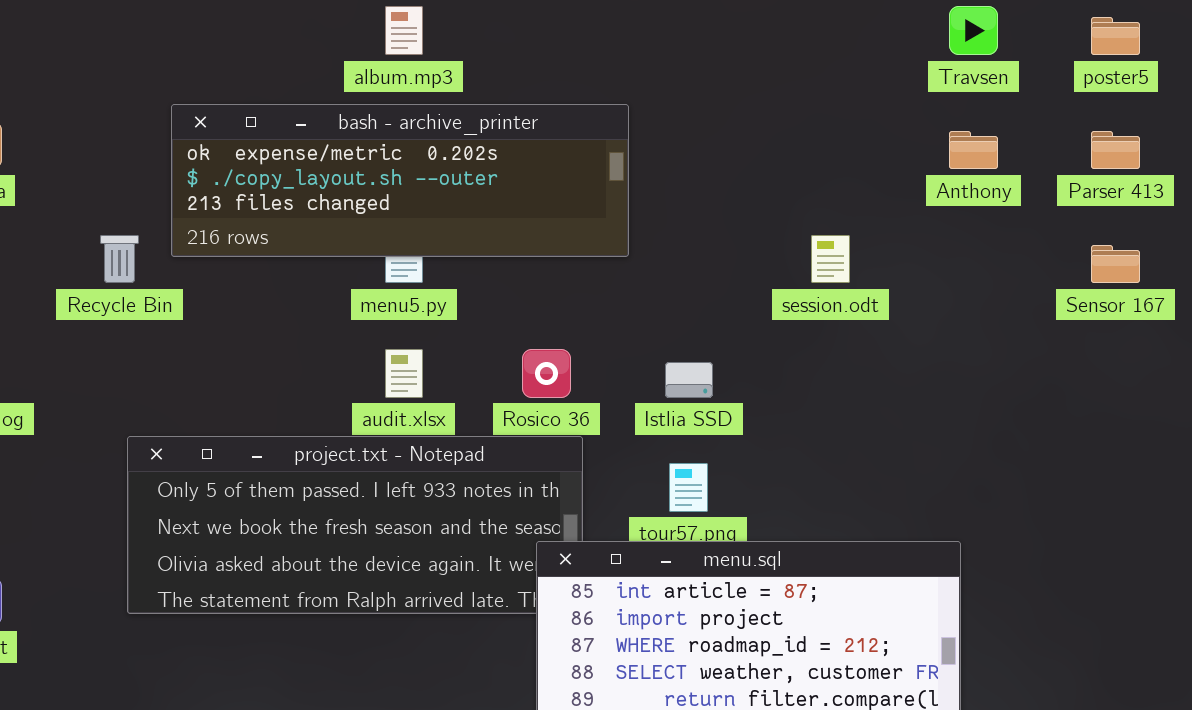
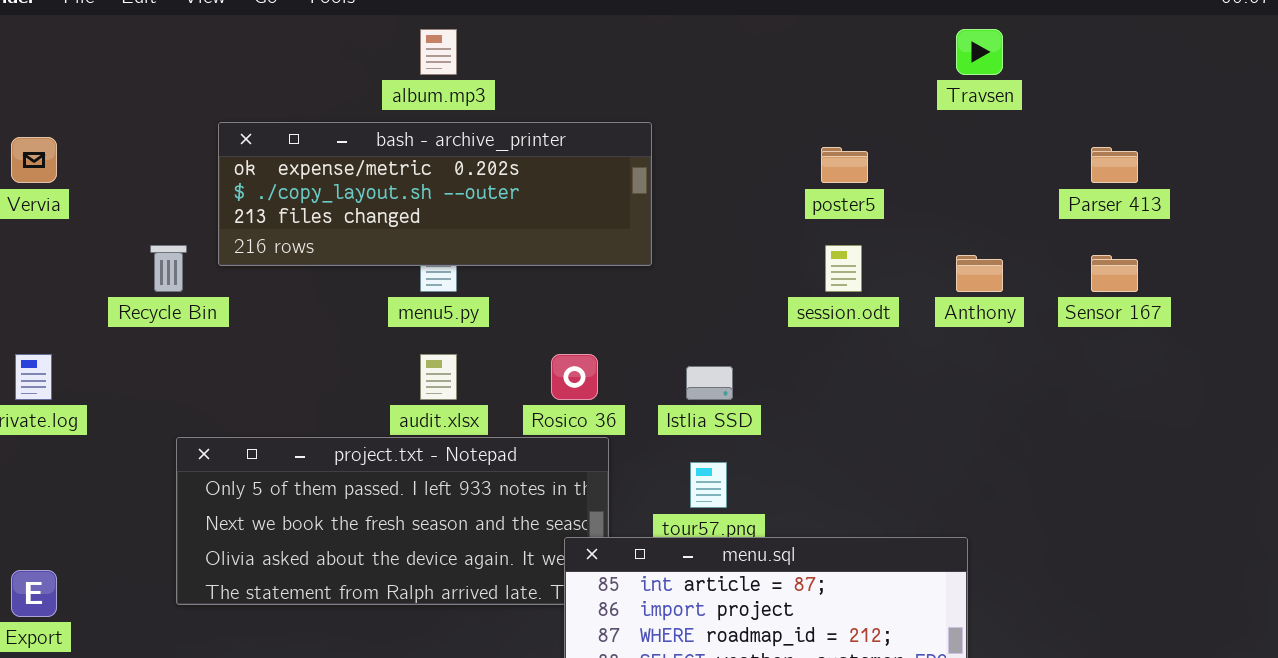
poster5: [1091,17,1140,55] -> [821,147,868,183], moved
Anthony: [949,131,998,169] -> [956,255,1003,292], moved

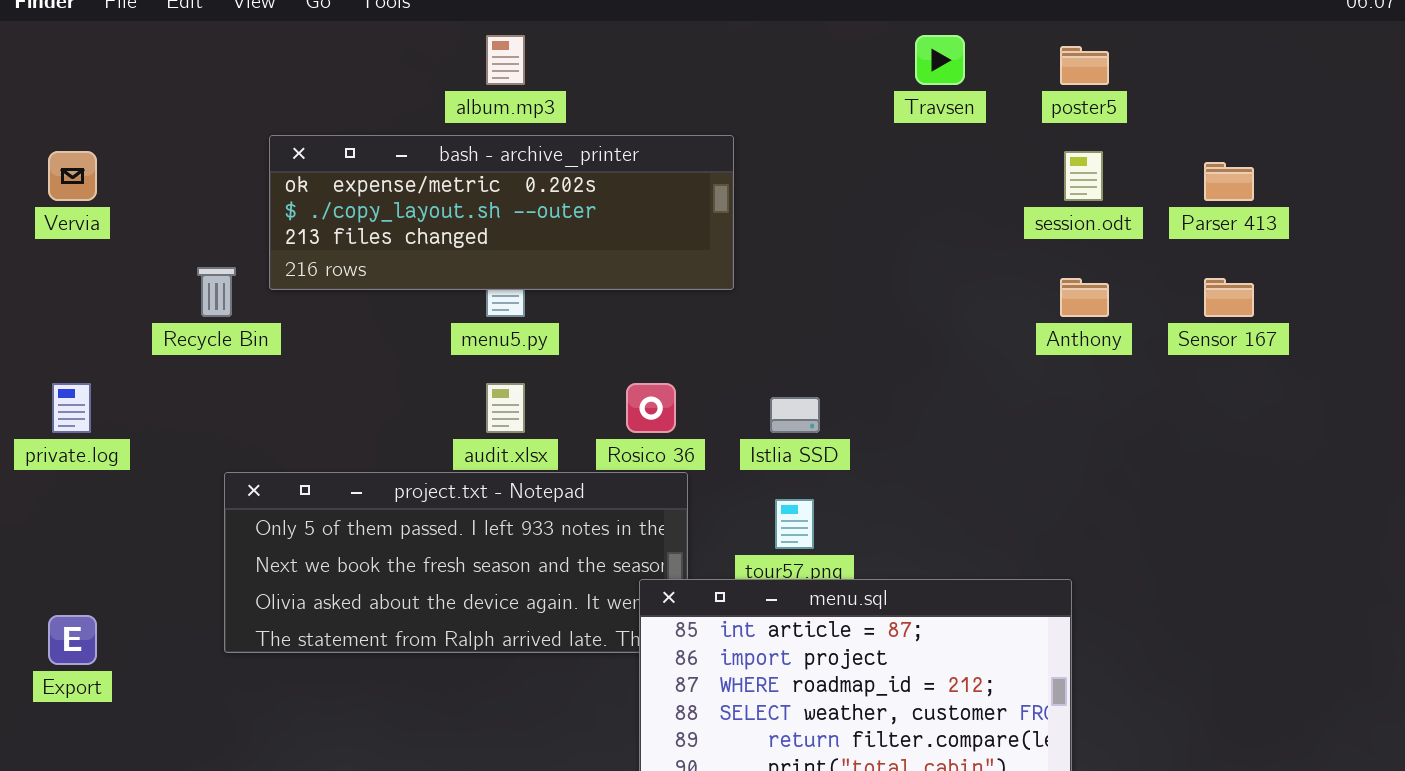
Travsen: [956,29,1003,75] -> [915,35,965,85], moved
poster5: [821,147,868,183] -> [1060,46,1109,85], moved
session.odt: [825,245,862,292] -> [1064,151,1103,201], moved

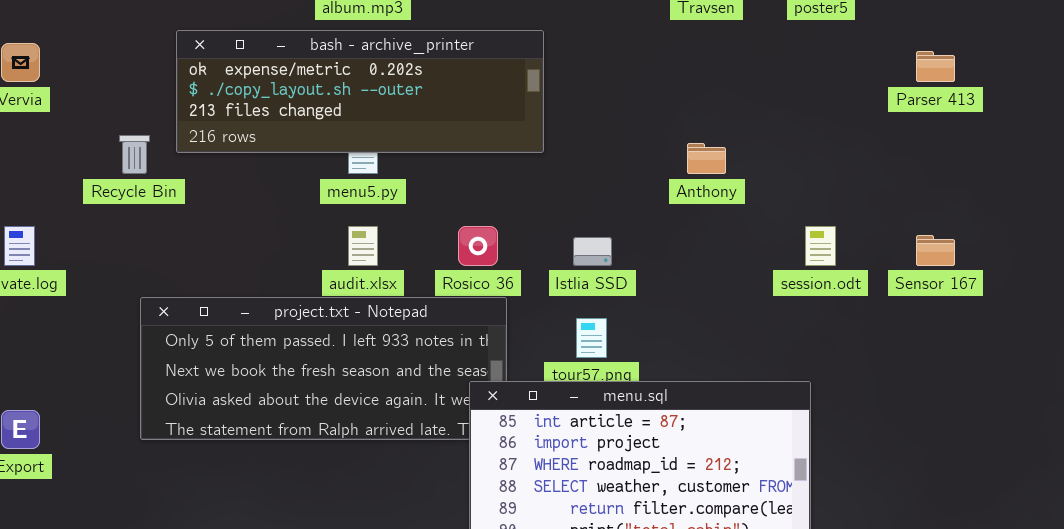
session.odt: [1064,151,1103,201] -> [805,226,836,266], moved
Anthony: [1060,278,1109,317] -> [687,143,726,174], moved
Sensor 167: [1204,278,1254,317] -> [916,235,955,266], moved

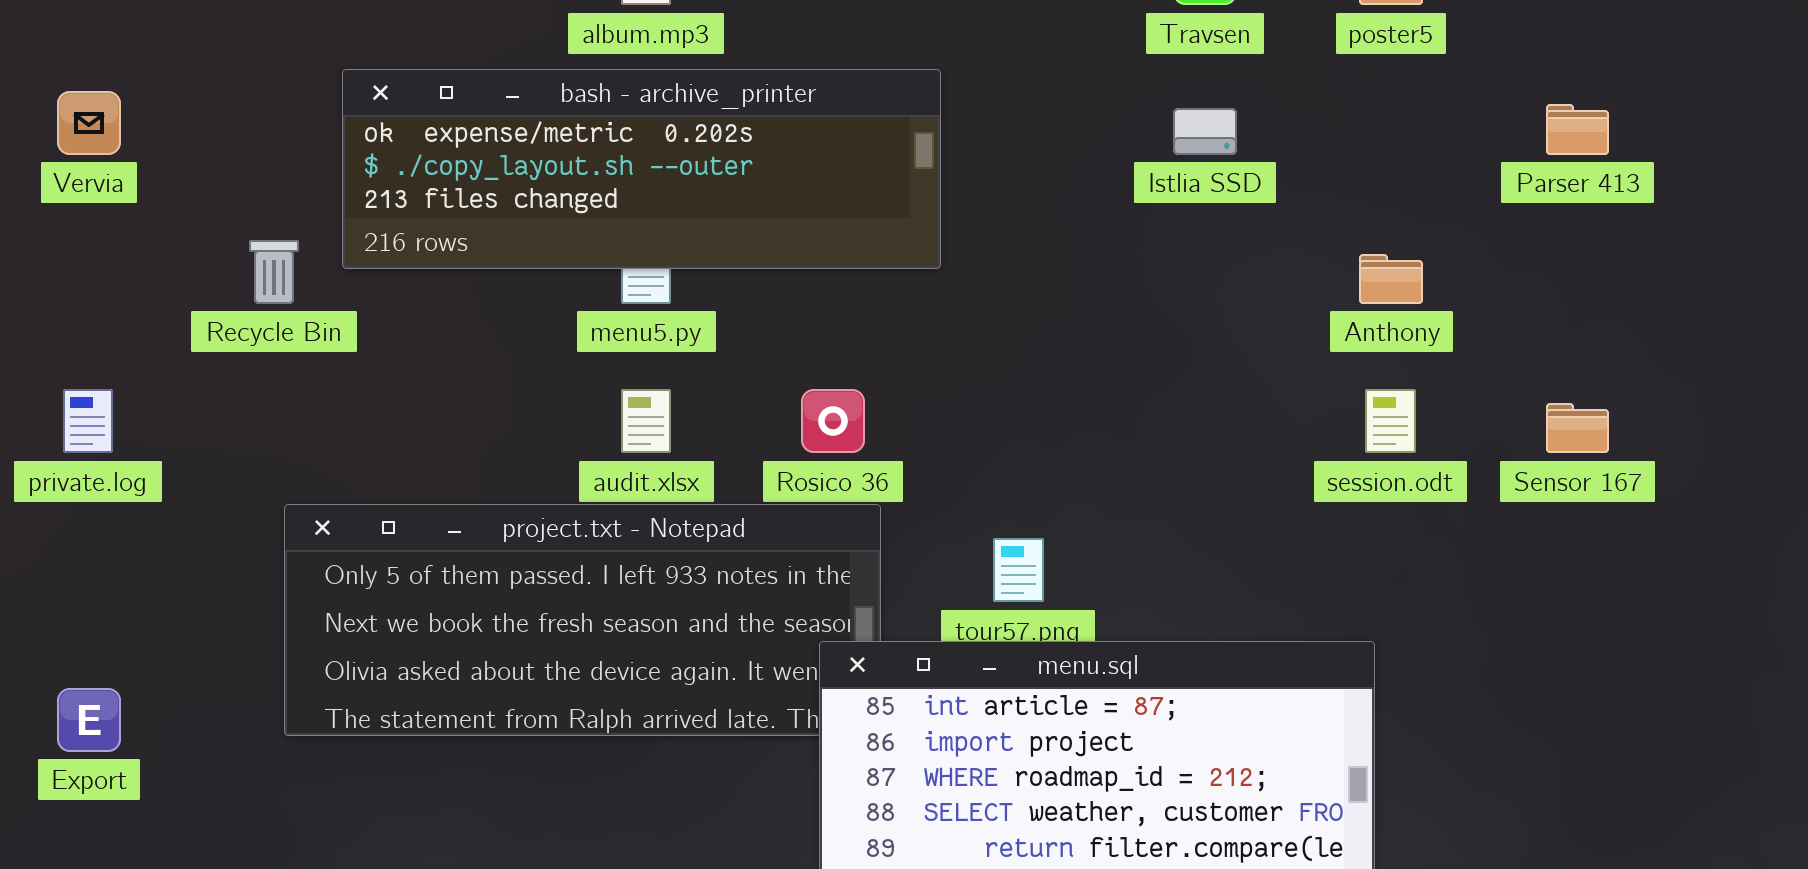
Anthony: [687,143,726,174] -> [1359,254,1423,304], moved
Istlia SSD: [573,237,612,266] -> [1173,108,1237,155], moved

